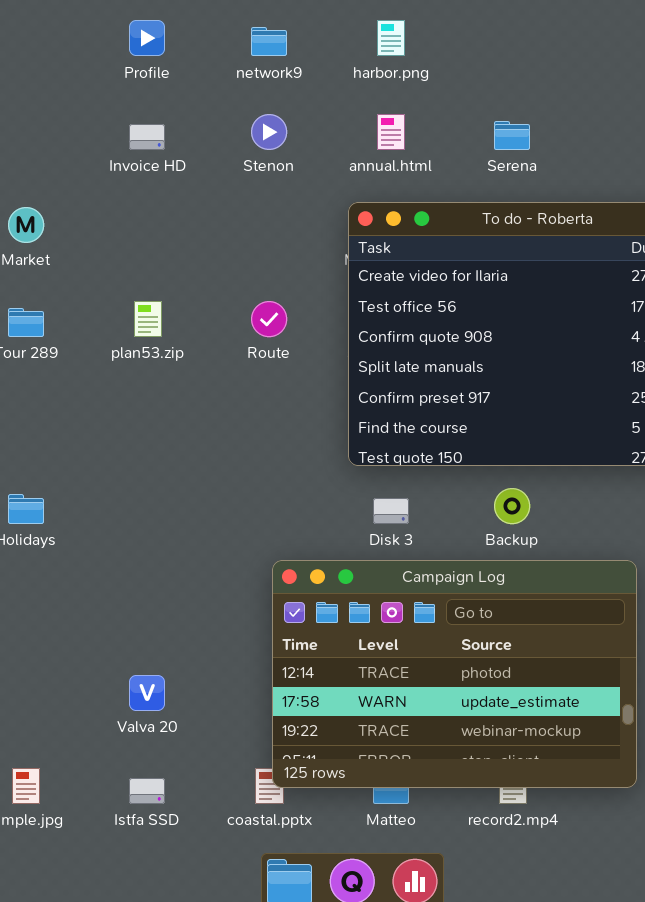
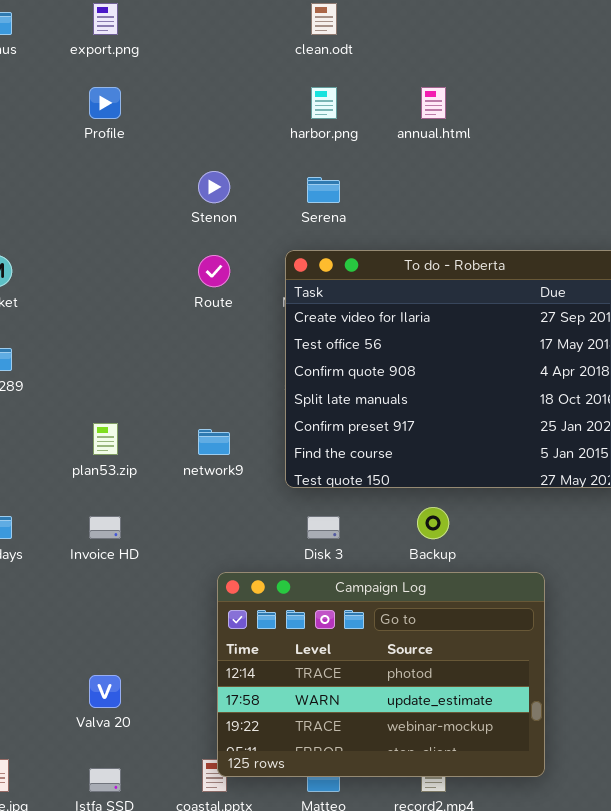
network9: [251,27,287,56] -> [198,429,230,455], moved
annual.html: [377,114,405,150] -> [421,87,446,119], moved
Serena: [494,121,530,150] -> [307,177,340,203], moved
Invoice HD: [129,124,165,150] -> [89,516,121,539], moved
plan53.zip: [134,301,162,337] -> [93,423,118,455], moved
Route: [251,301,287,337] -> [198,255,230,287], moved

